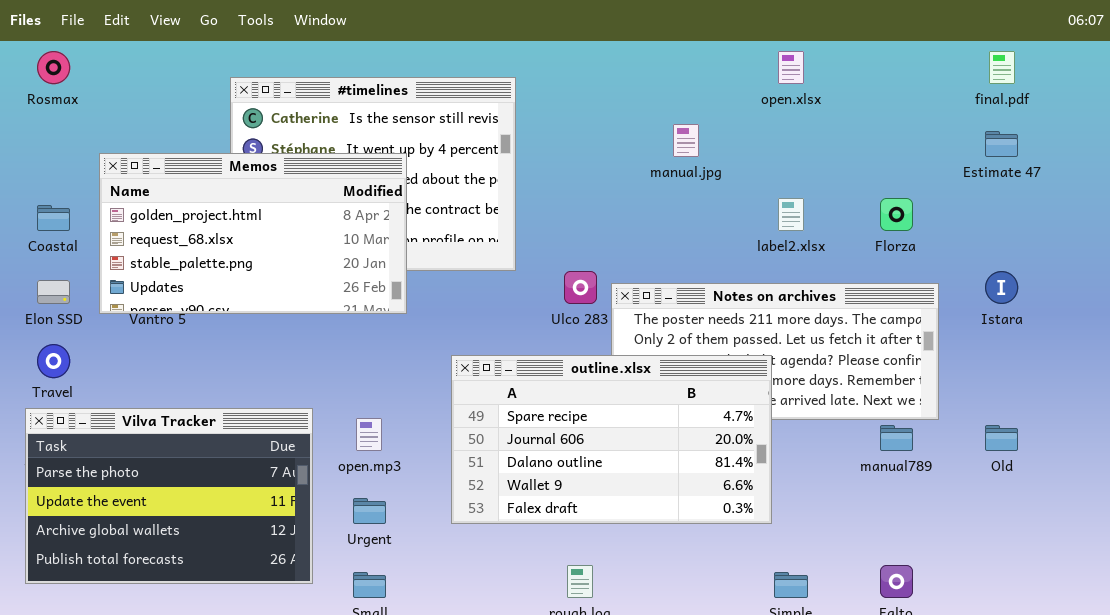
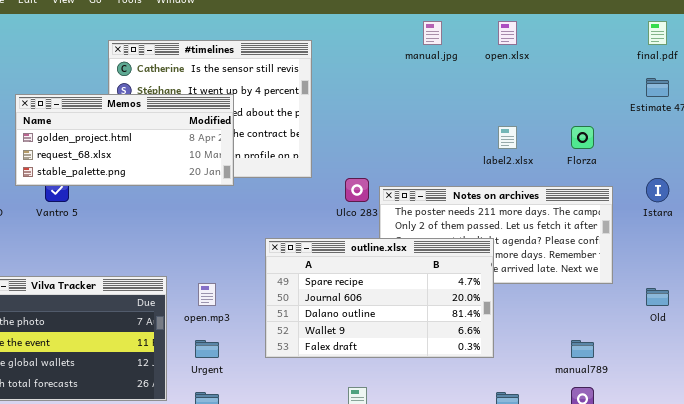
manual.jpg: [673,124,699,157] -> [423,21,442,45], moved
Memos: [99,153,407,314] -> [15,94,234,186], resized
manual789: [880,425,913,451] -> [571,340,594,358], moved

